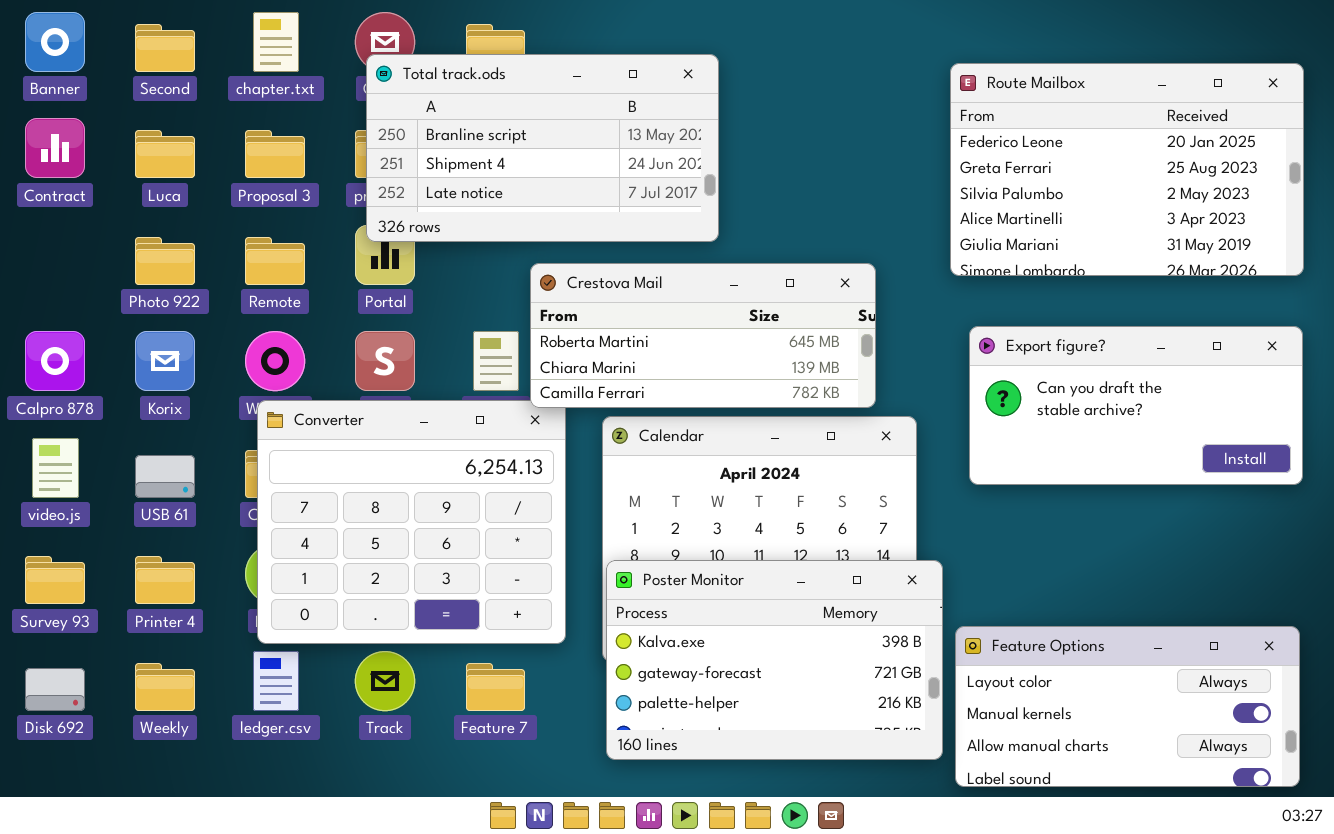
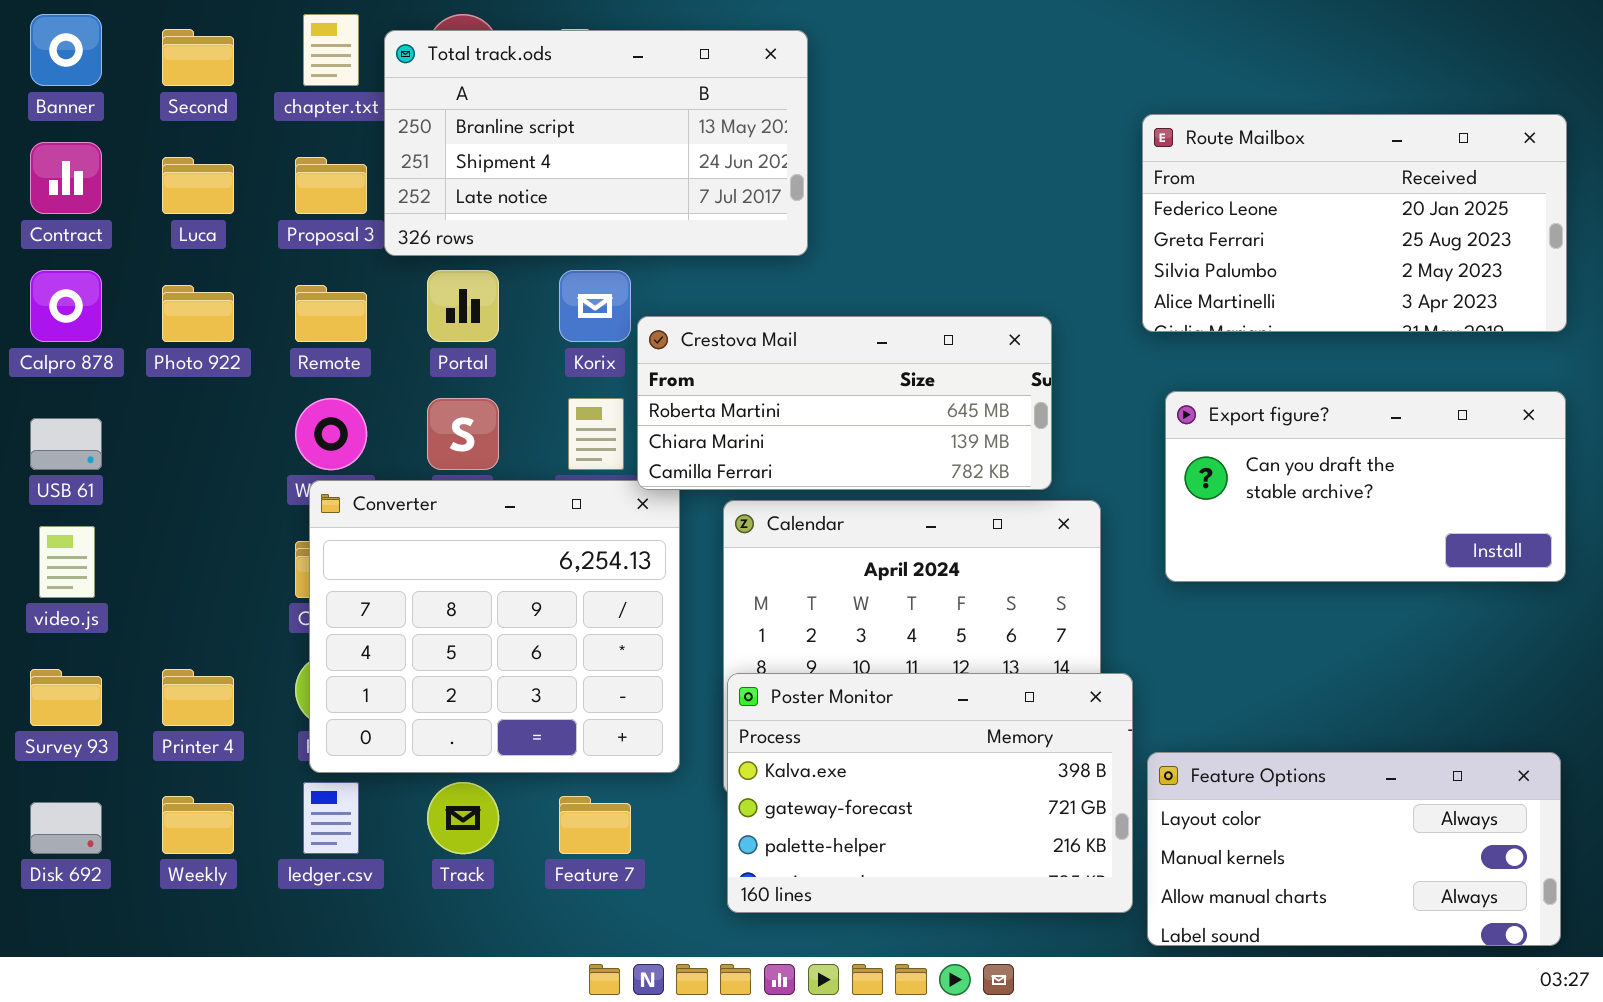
Total track.ods: [366,54,719,242] -> [384,30,808,256], moved
Route Mailbox: [950,63,1304,276] -> [1142,114,1567,332], resized
Calpro 878: [25,331,85,391] -> [30,270,102,342], moved
Korix: [135,331,195,391] -> [559,270,631,342], moved
USB 61: [135,455,195,498] -> [30,418,102,470], moved

